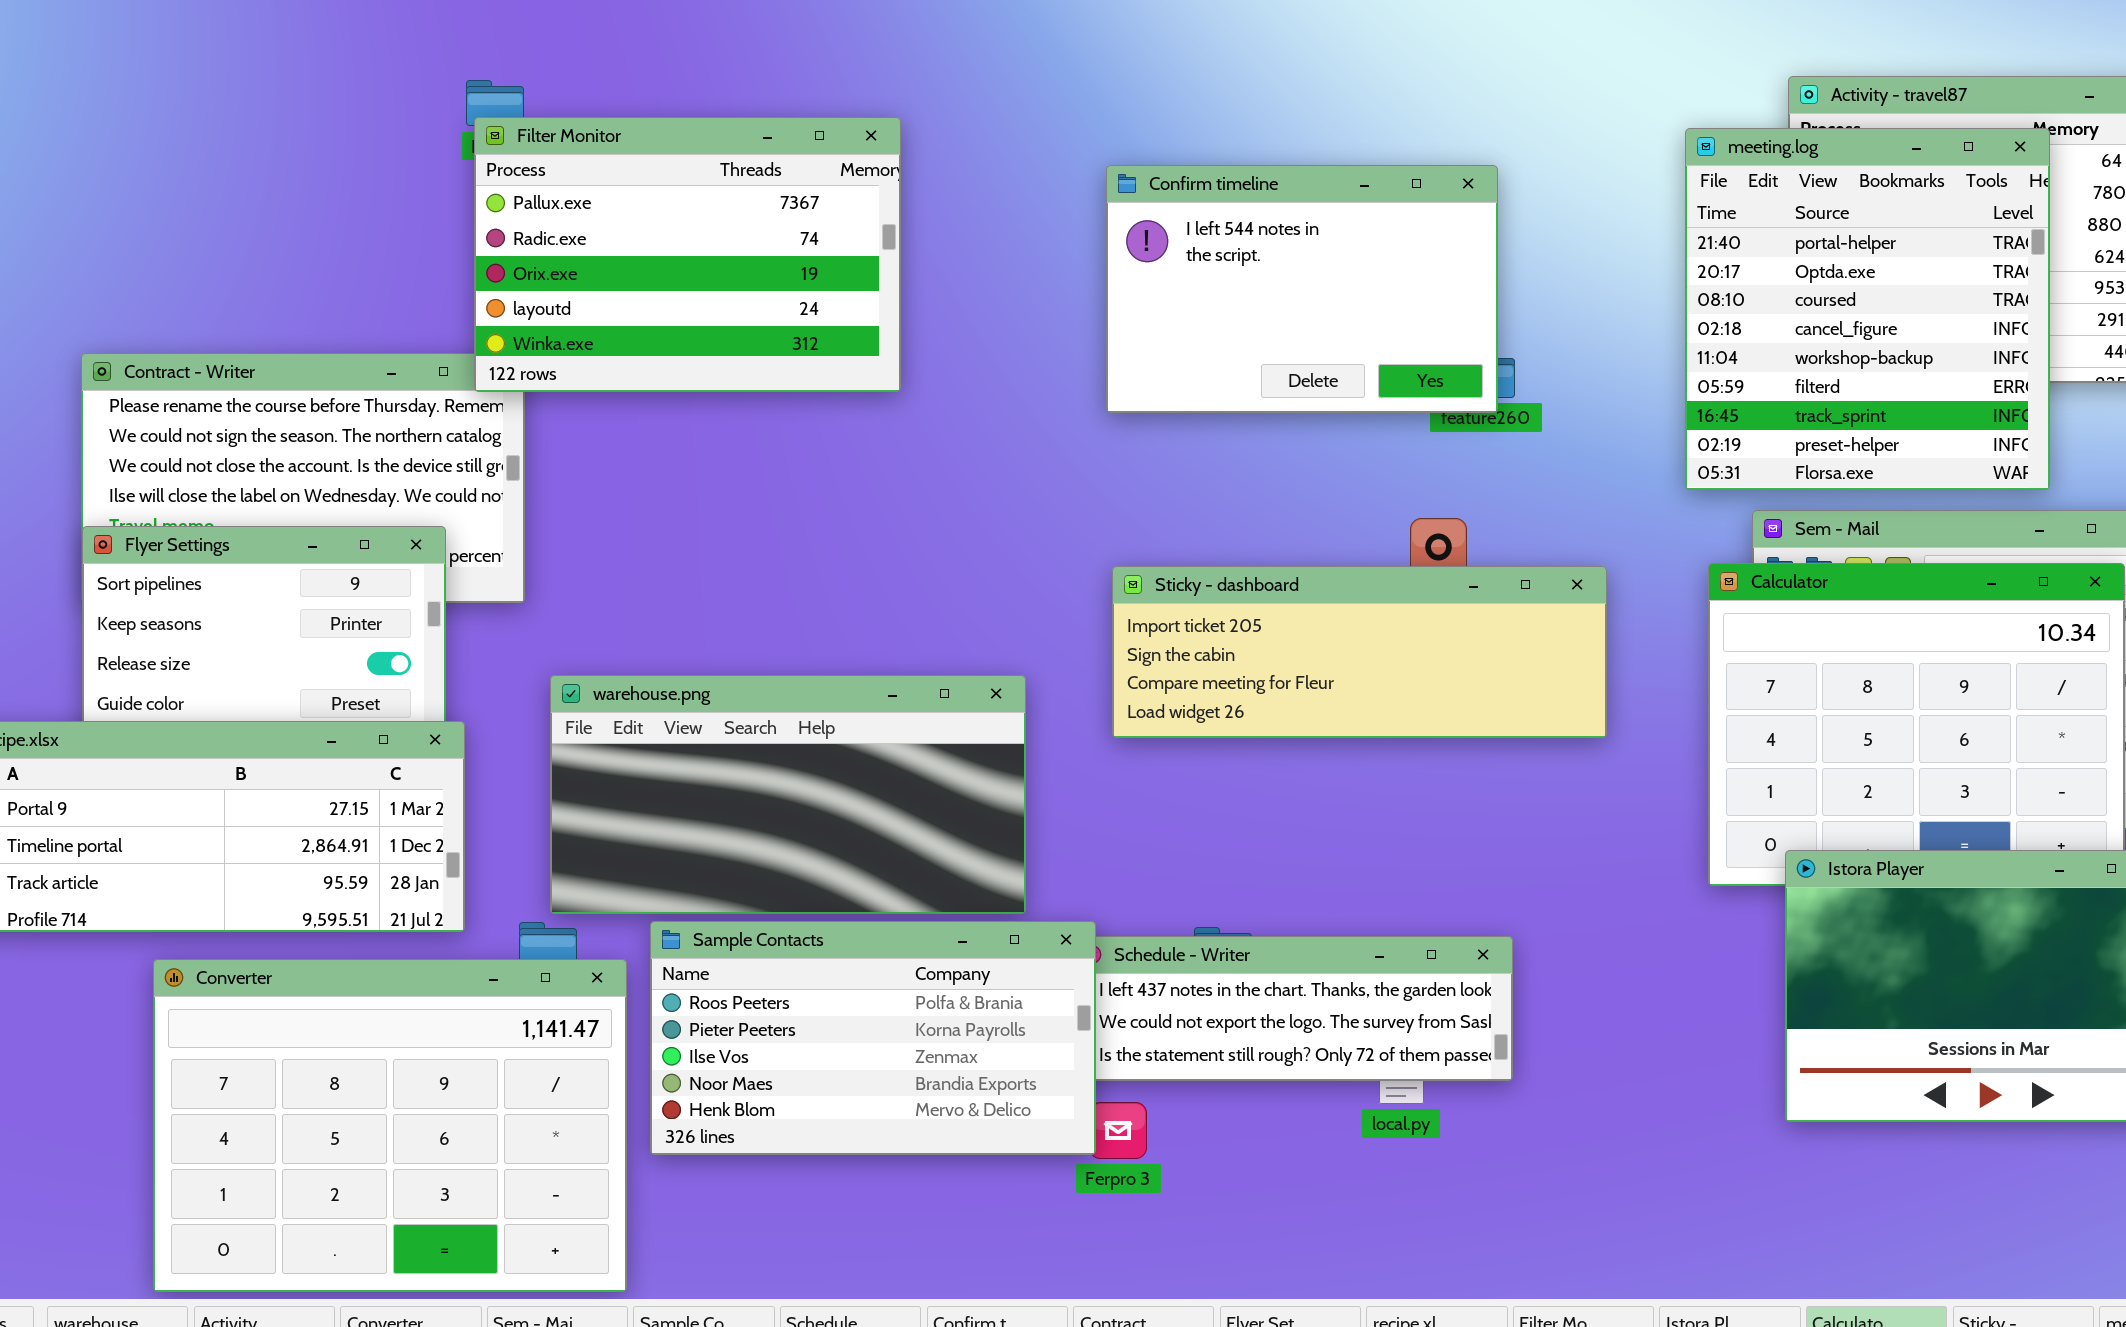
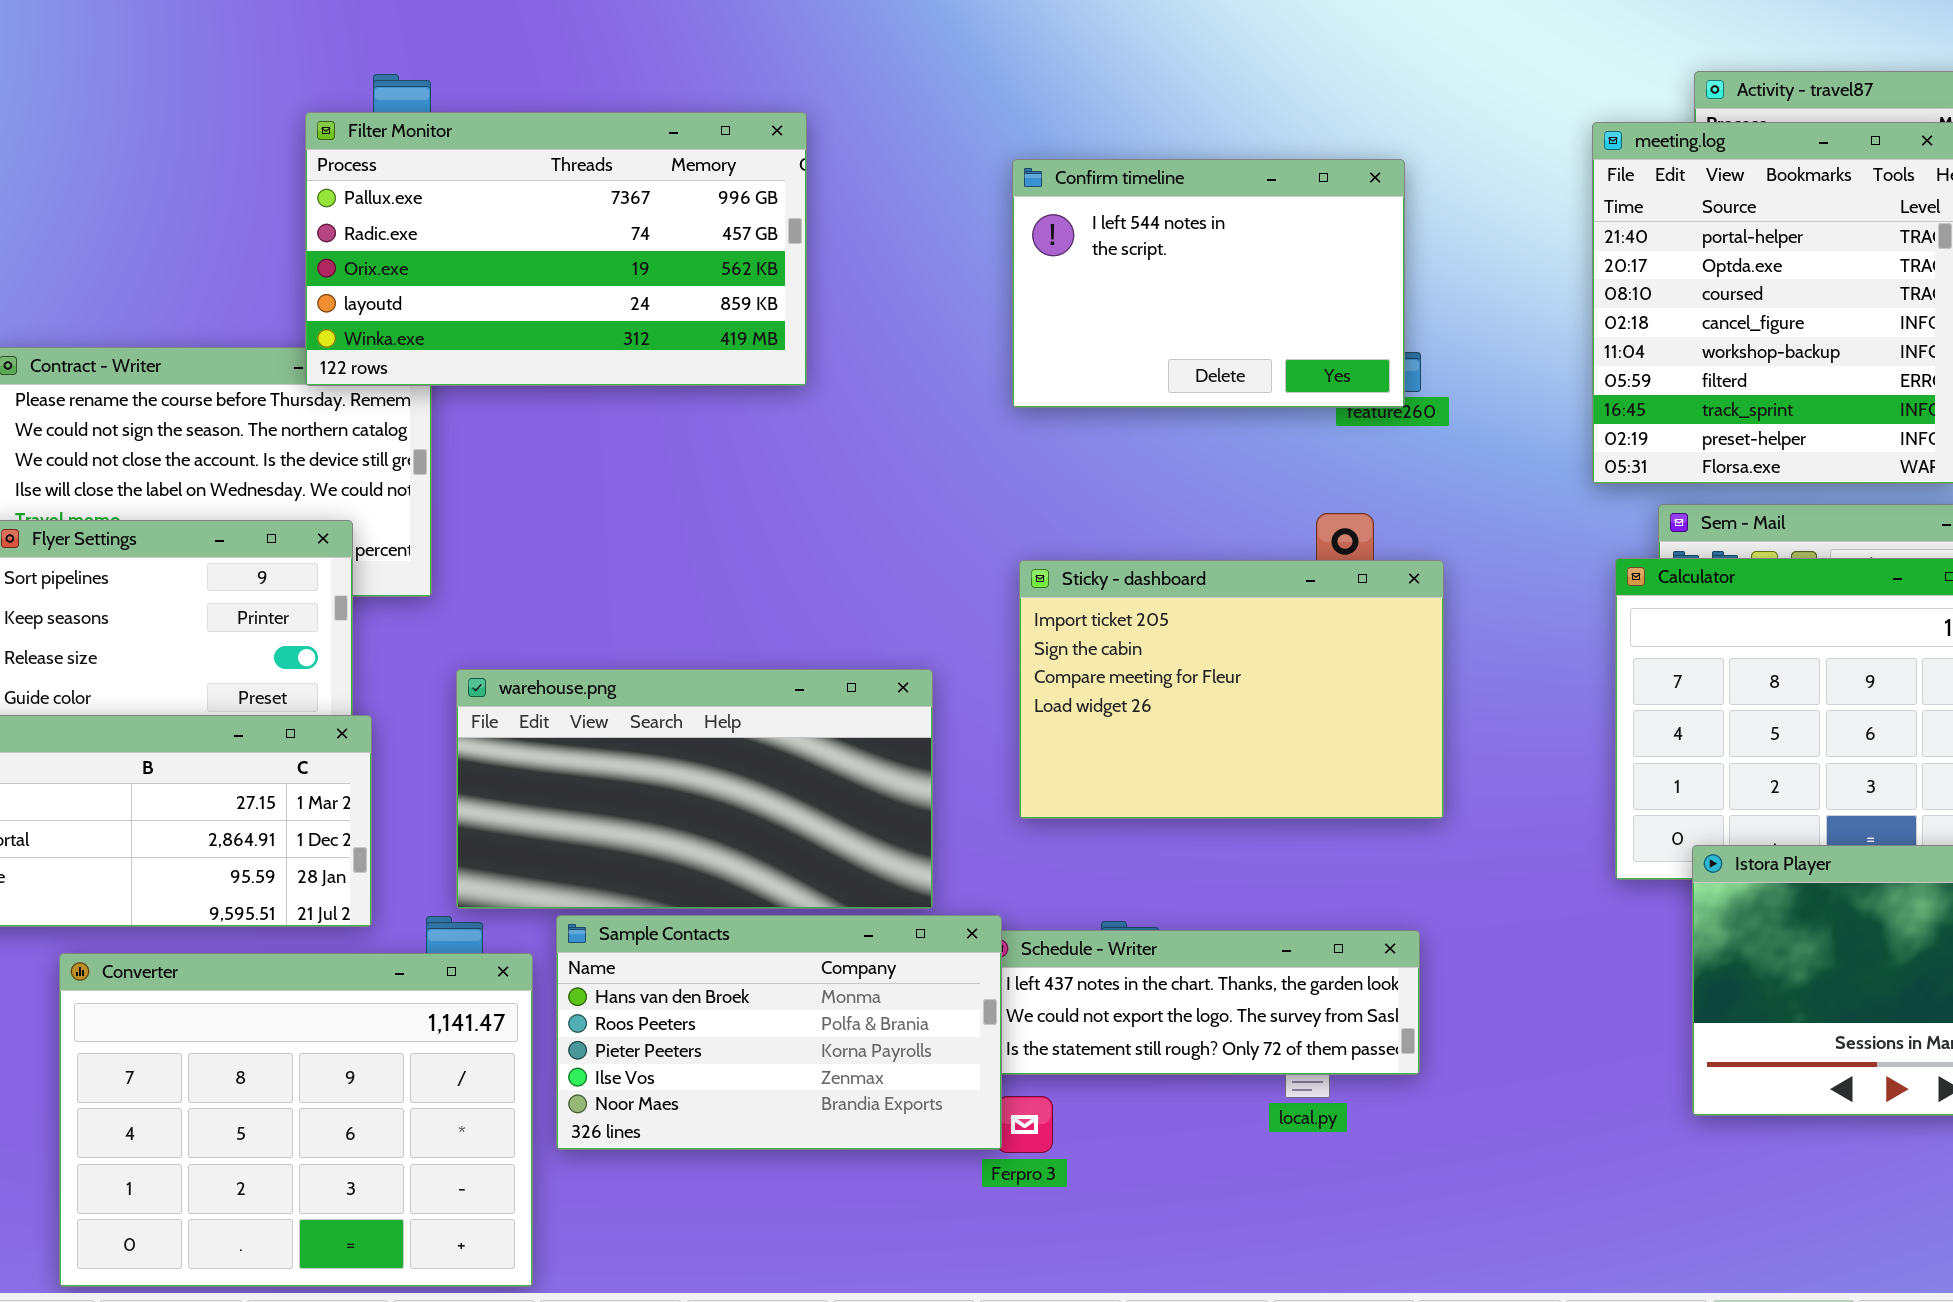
Filter Monitor: [474,117,901,392] -> [305,112,807,386], resized
Sticky - dashboard: [1112,566,1607,738] -> [1019,560,1444,819], resized
Sample Contacts: [650,921,1096,1155] -> [556,915,1002,1150], scrolled up 1 row

